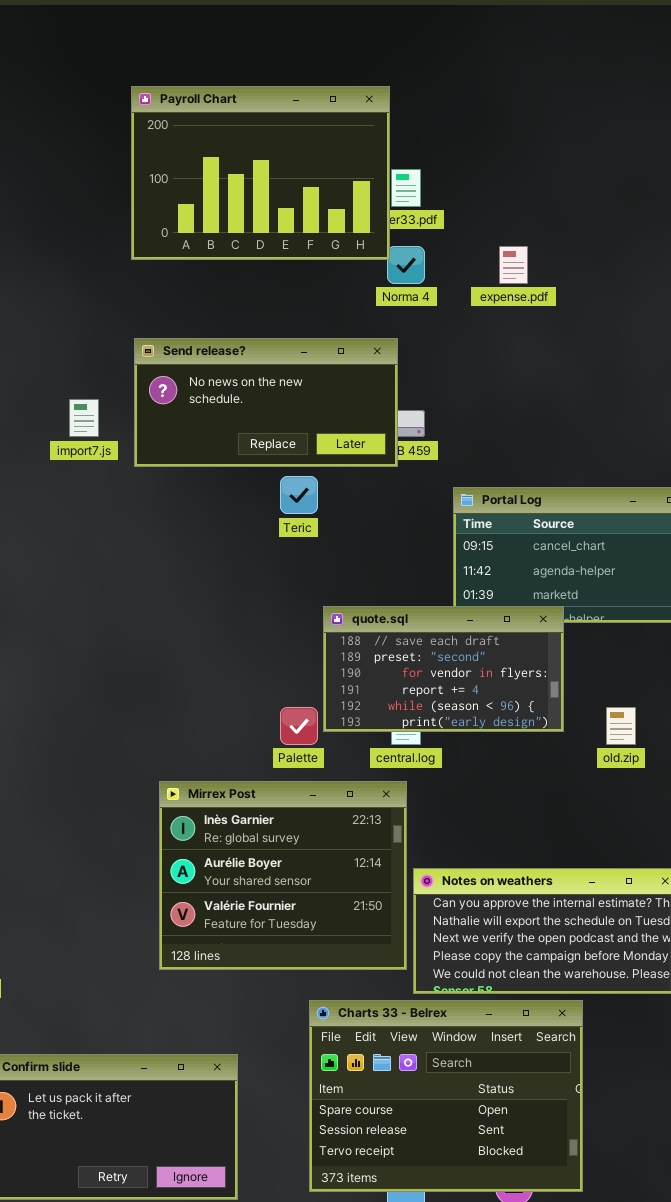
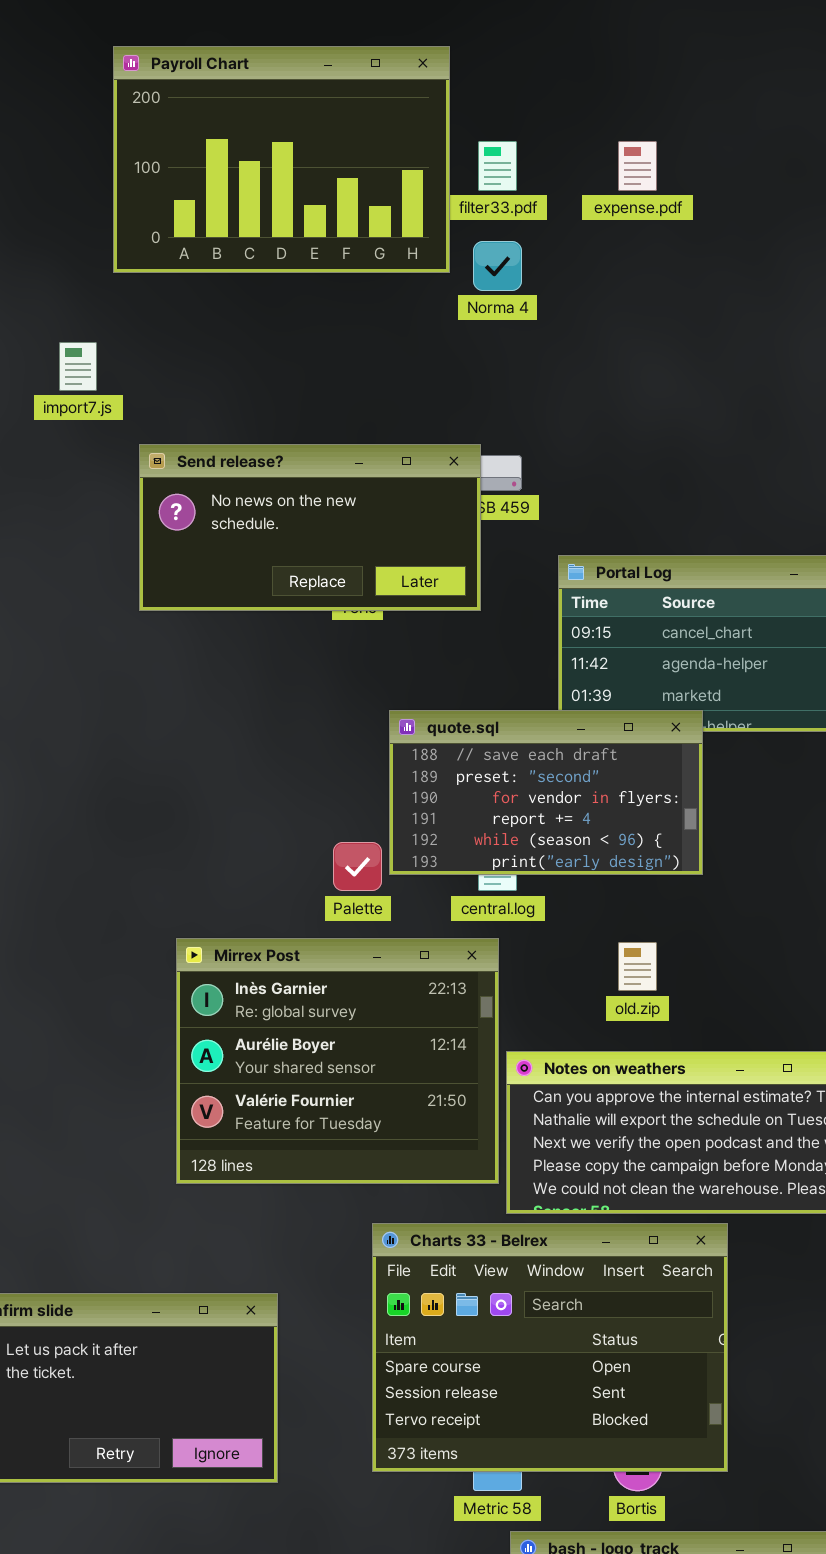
Payroll Chart: [131,86,390,260] -> [113,46,450,273], moved
expense.pdf: [499,246,528,284] -> [618,141,657,191], moved
Send release?: [134,338,398,467] -> [139,444,481,611], moved
import7.js: [69,399,99,437] -> [59,342,97,391], moved
old.zip: [606,707,636,745] -> [618,942,657,991], moved

